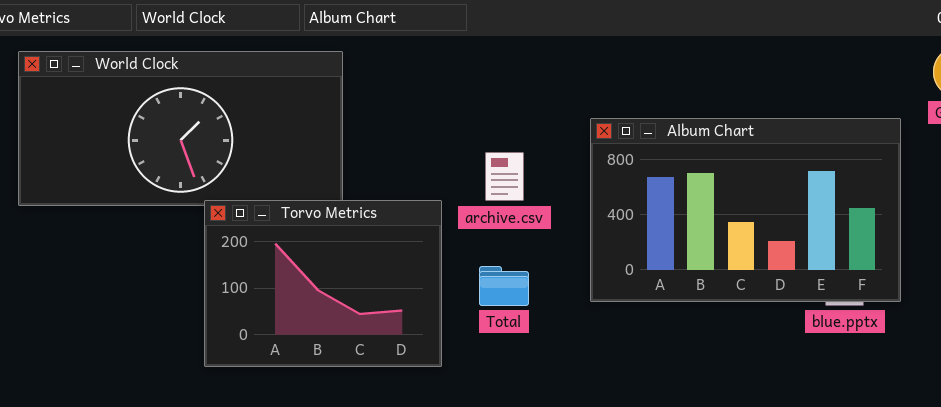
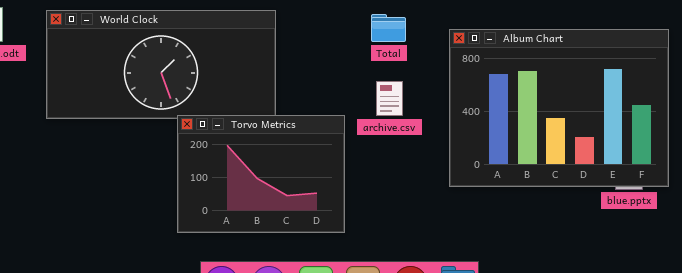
Album Chart: [590,118,901,302] -> [449,29,669,187], resized
Total: [479,266,529,306] -> [371,14,406,42], moved

